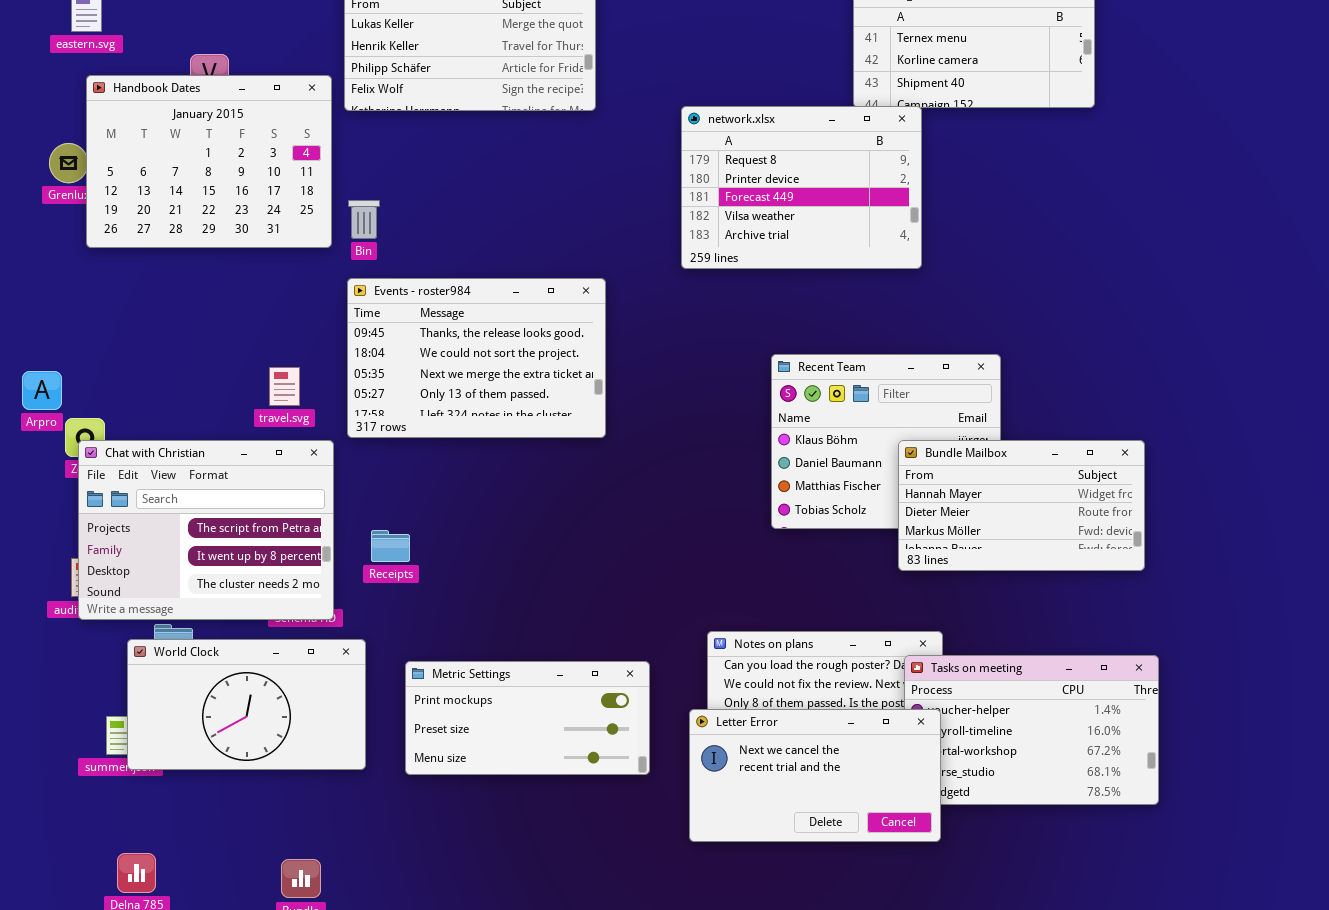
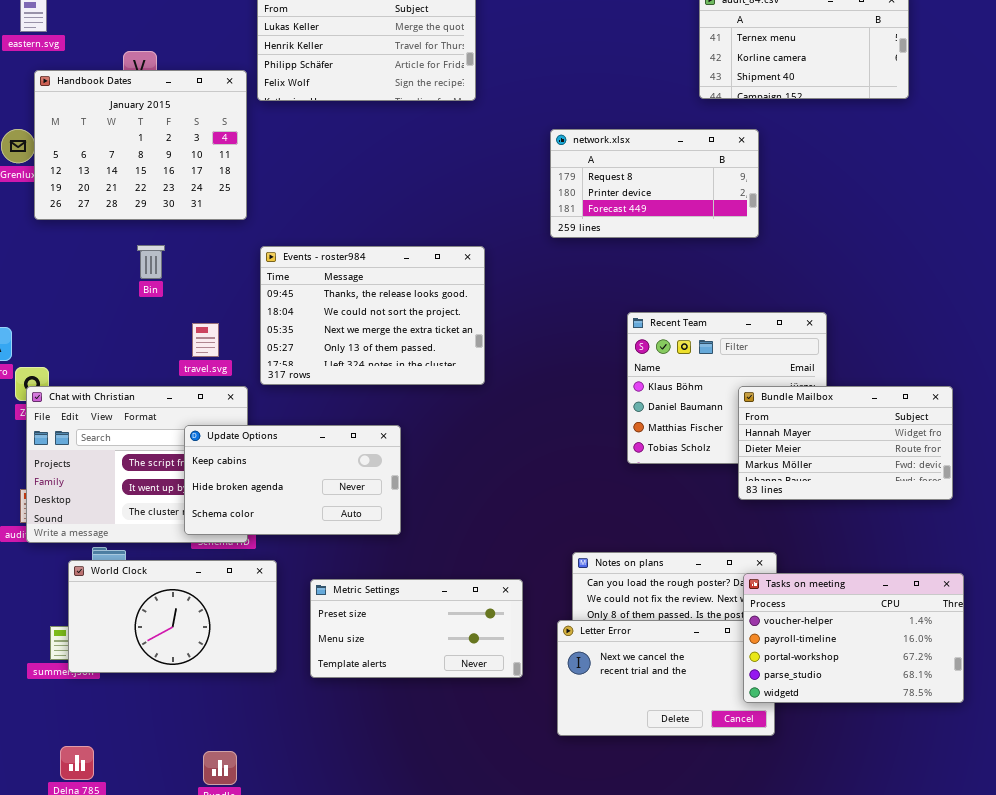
network.xlsx: [681,106,922,269] -> [550,129,759,238], resized
Bin: [348,200,380,239] -> [137,245,165,279], moved
Update Options: none -> [184,425,401,535], opened
Tasks on meeting: [904,655,1159,805] -> [743,573,964,703], raised
Metric Settings: [405,661,650,775] -> [310,579,523,678], scrolled down 1 row

